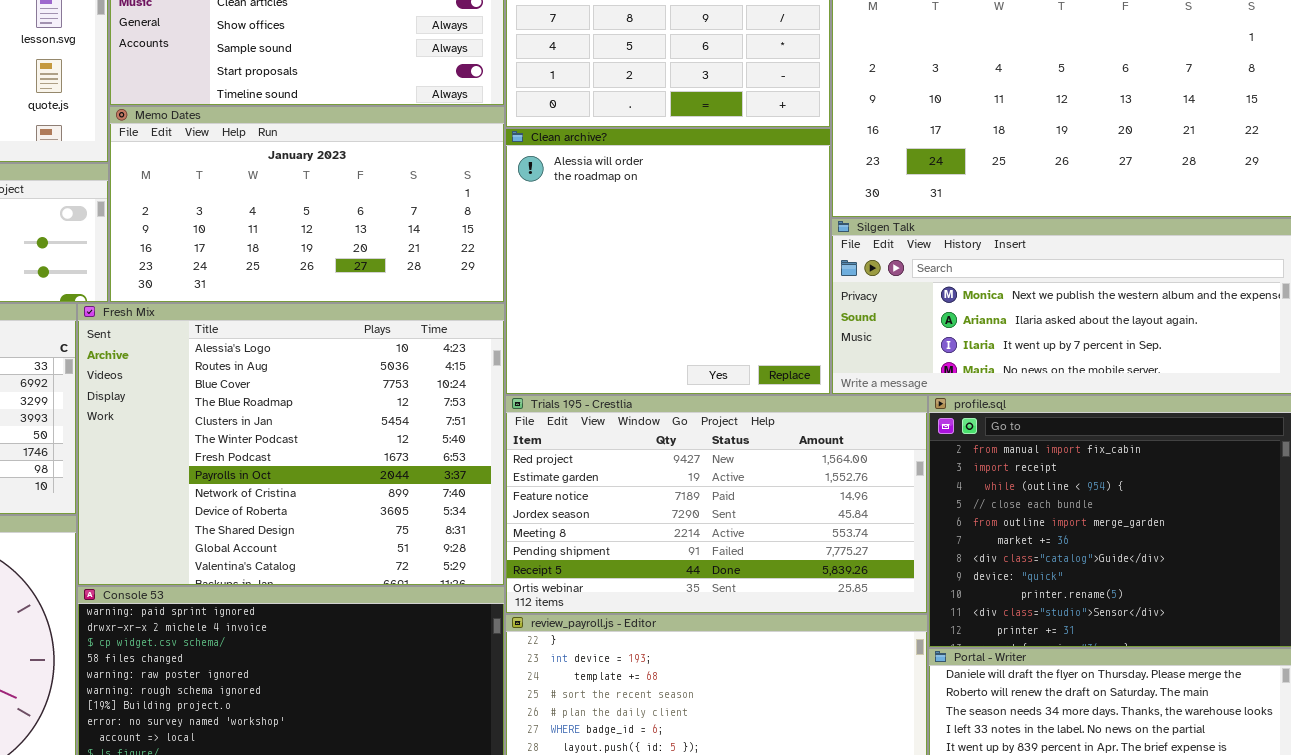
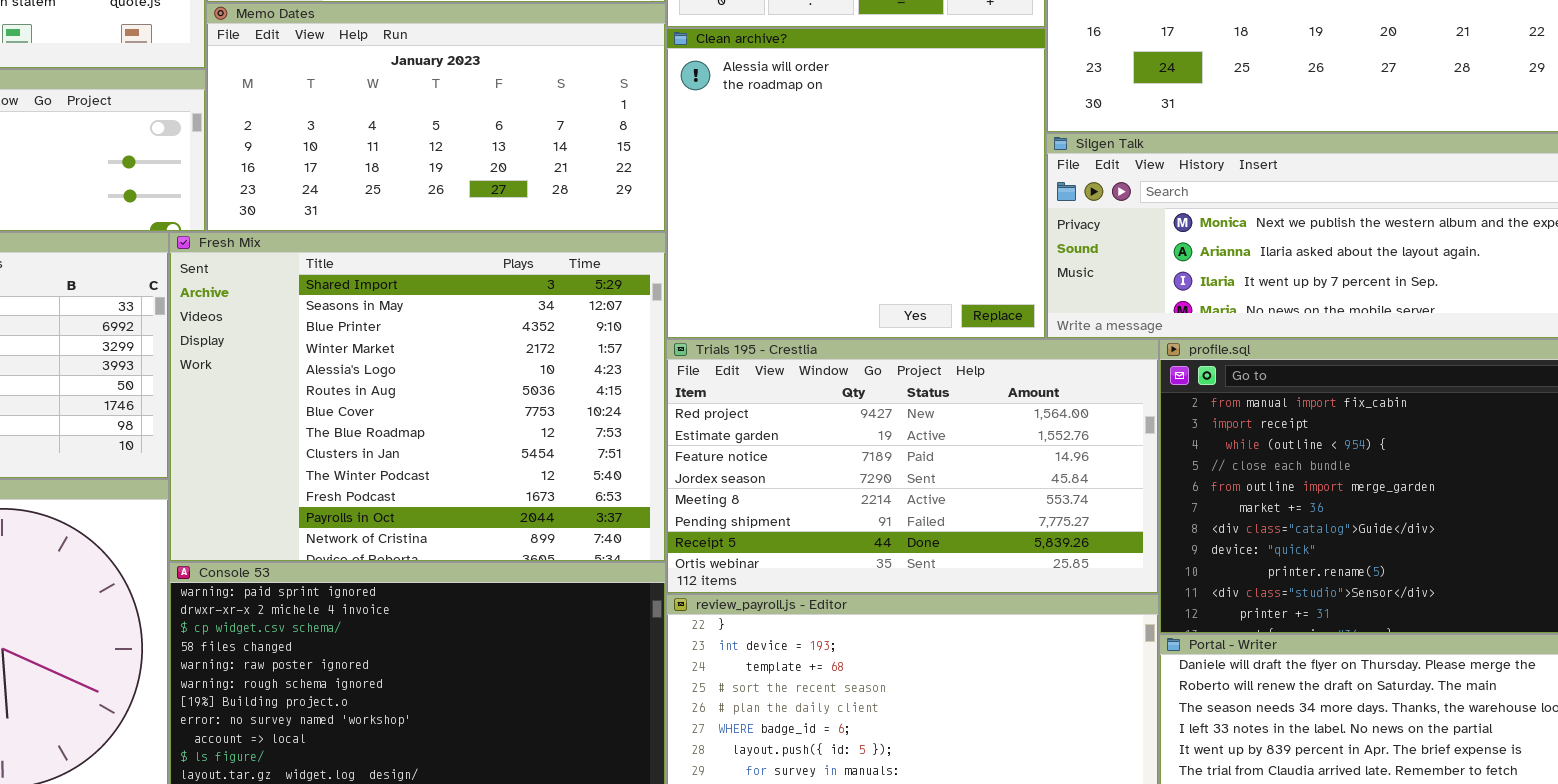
Fresh Mix: [77,303,505,586] -> [169,232,666,562], scrolled up 4 rows

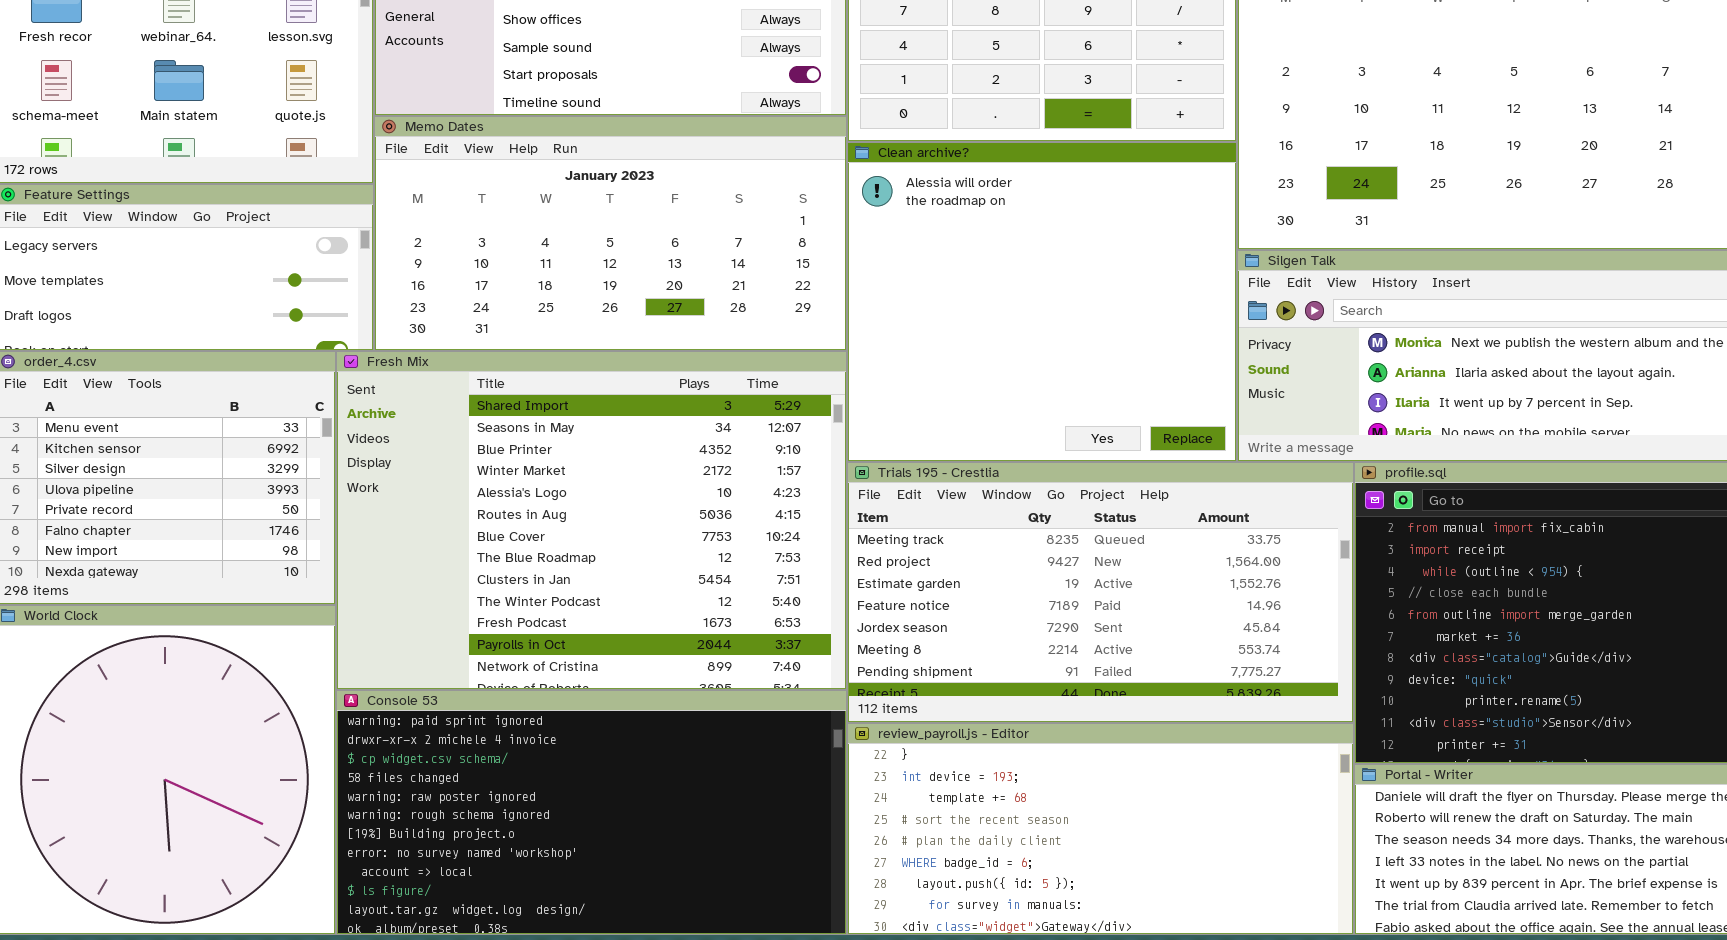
Trials 195 - Crestlia: [666,339,1159,594] -> [847,462,1354,723], scrolled up 1 row

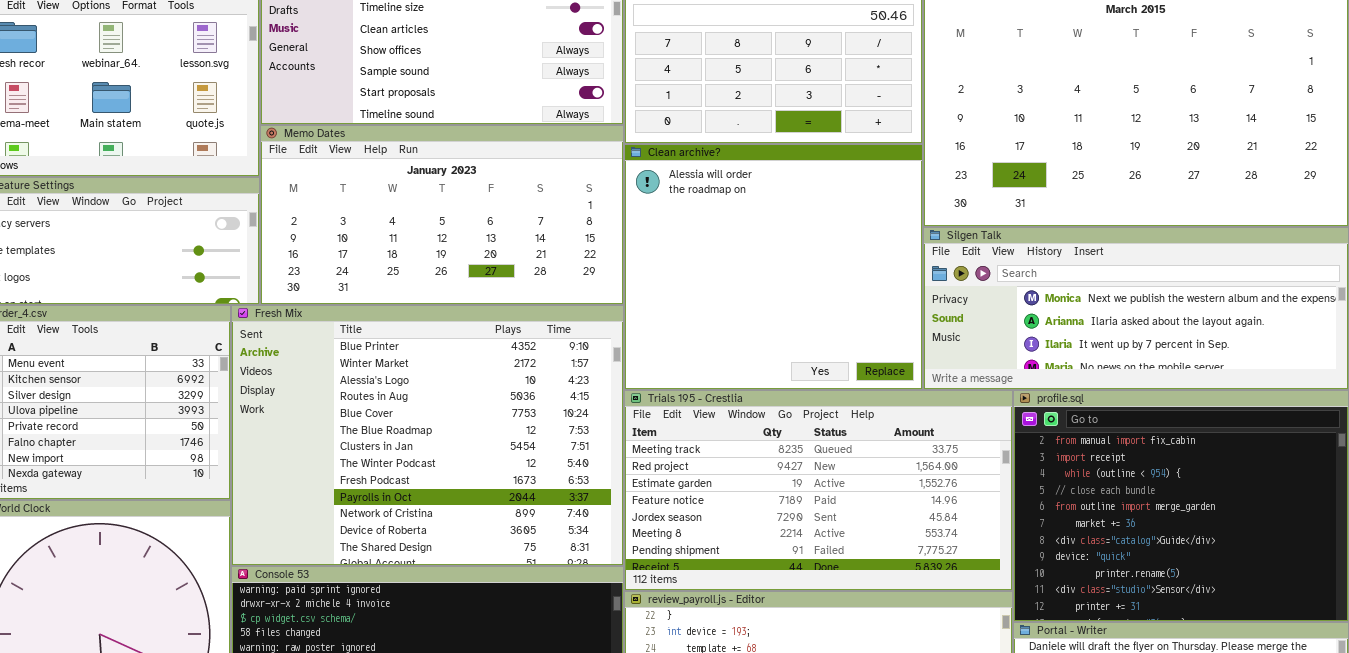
Fresh Mix: [336,351,847,690] -> [231,305,624,566], scrolled down 2 rows

